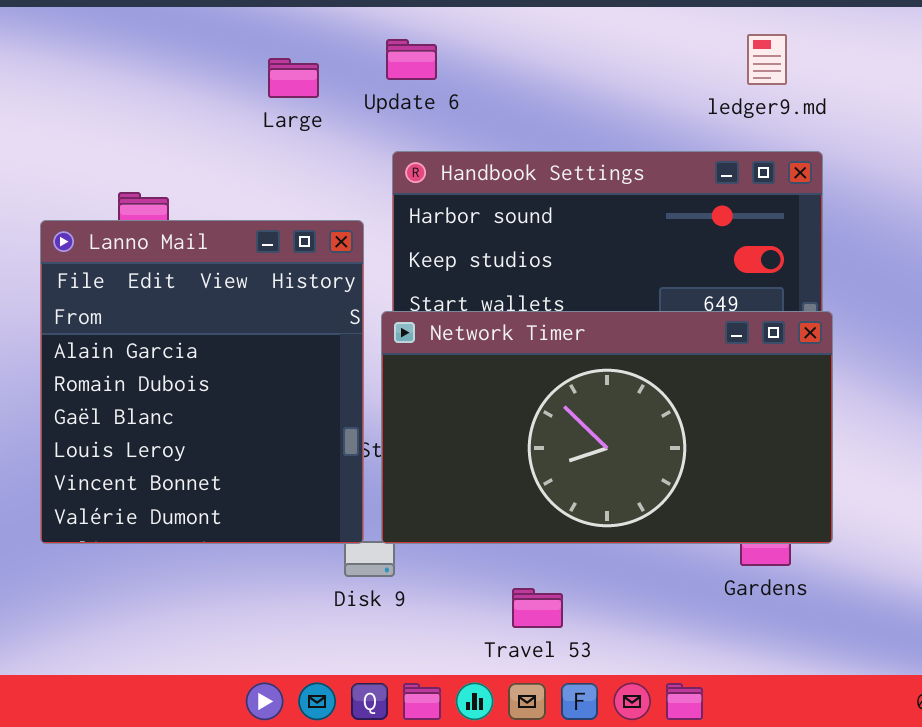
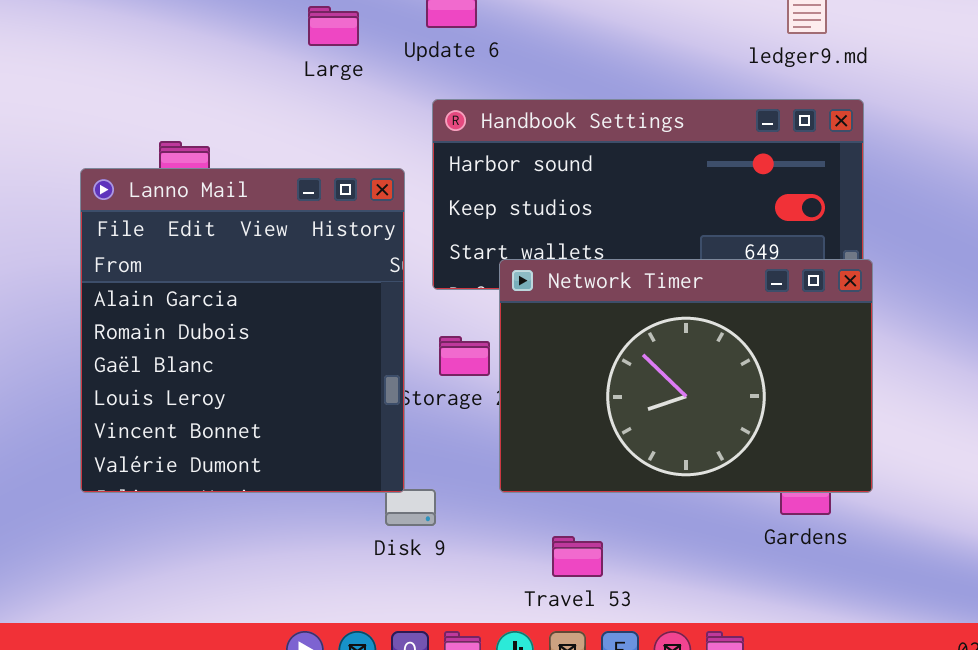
Network Timer: [381,311,833,544] -> [499,259,873,493], resized

